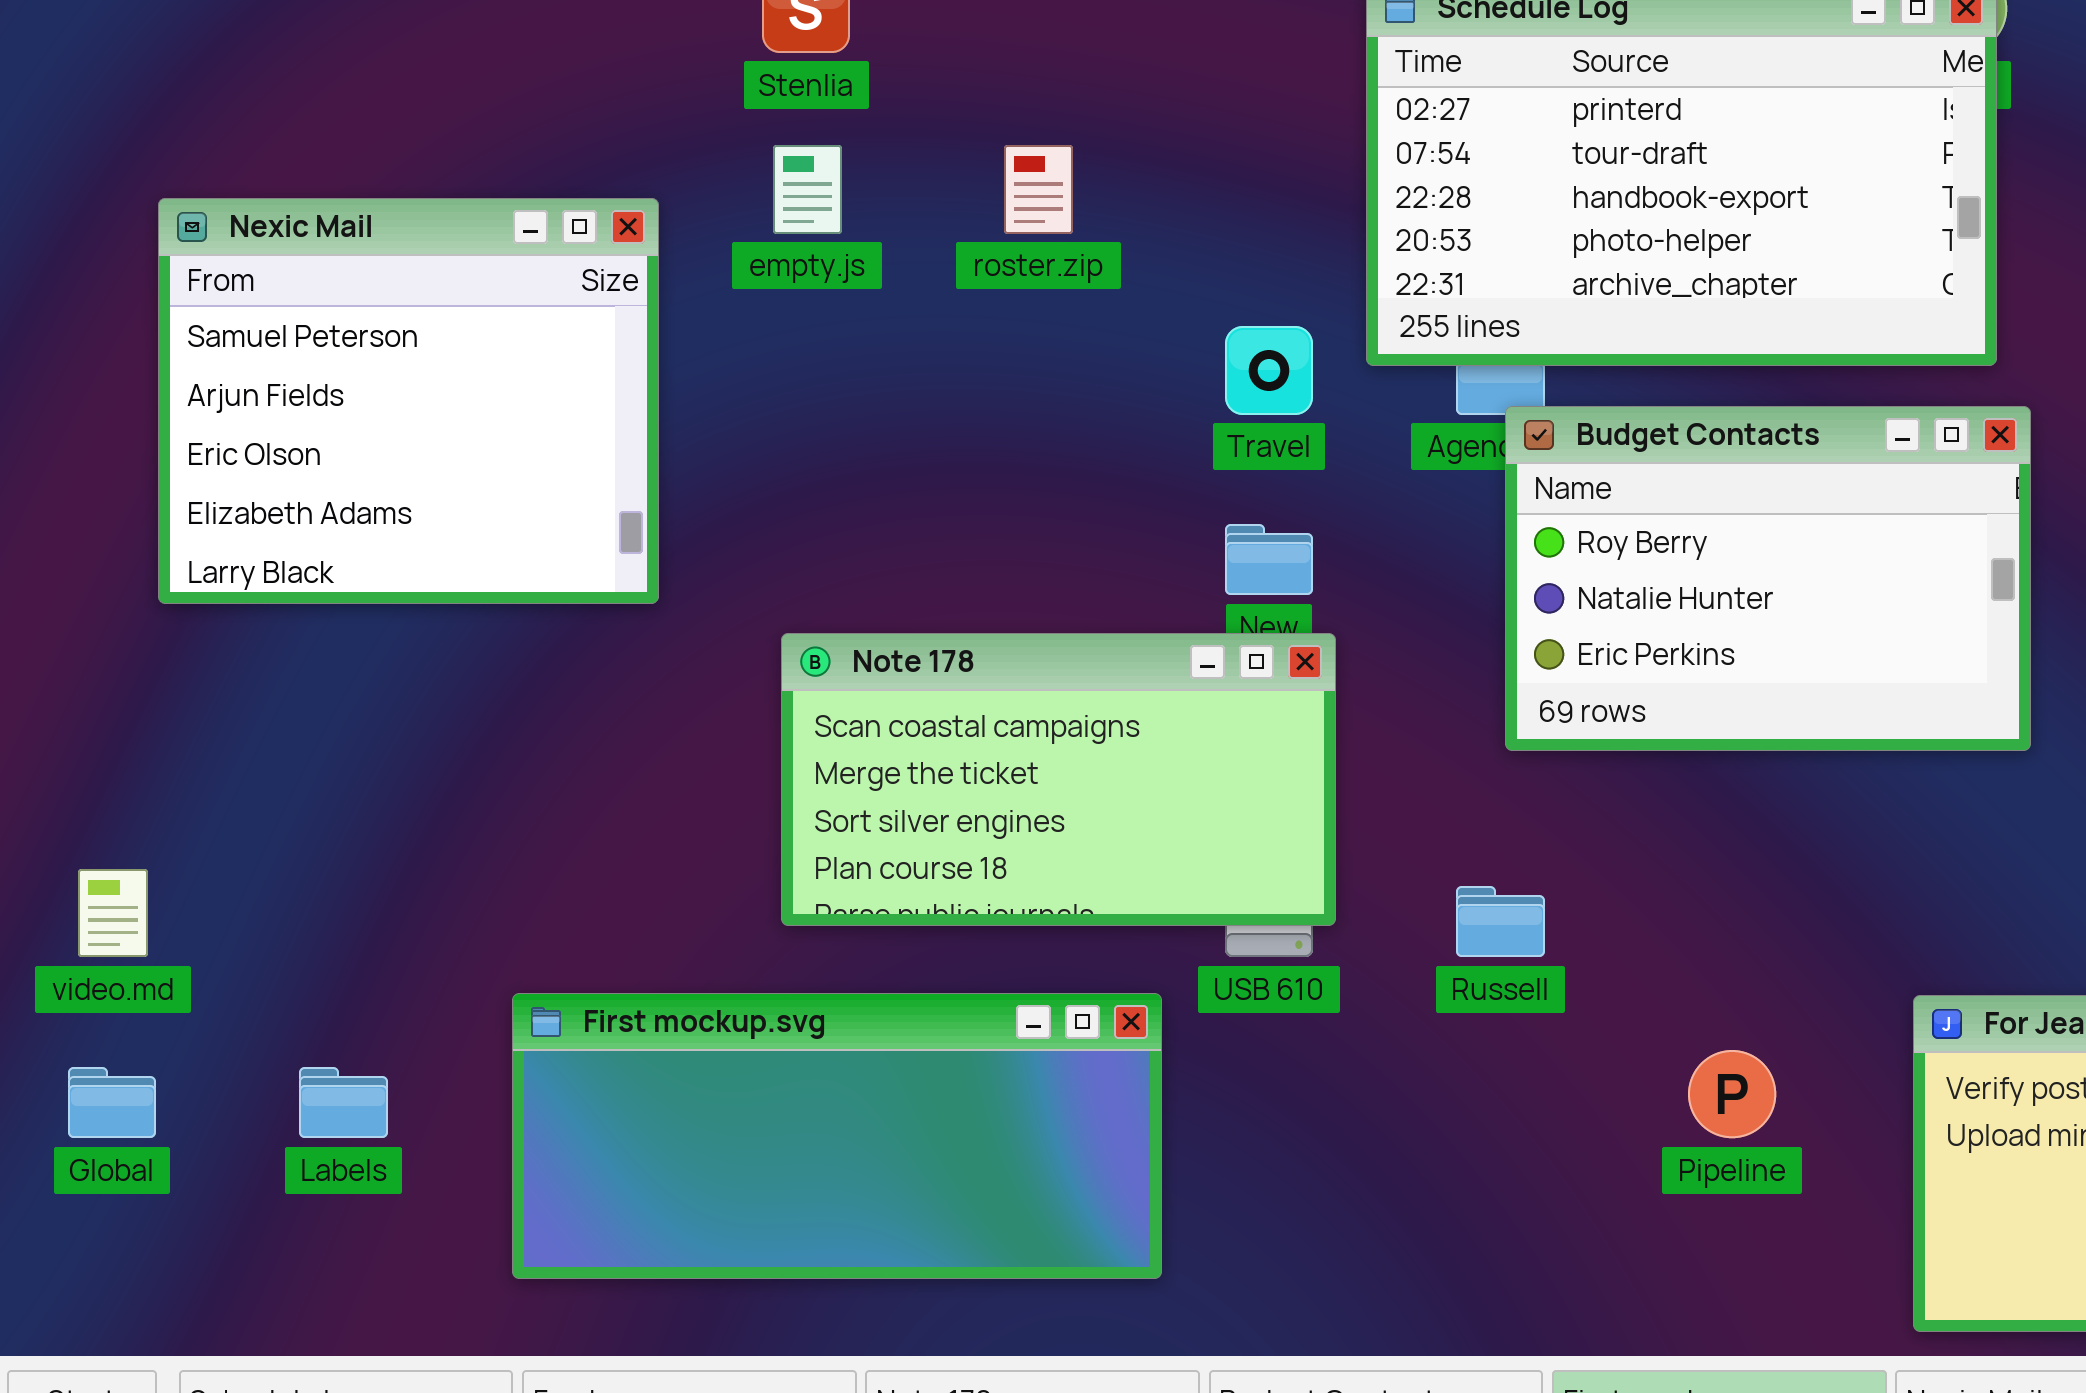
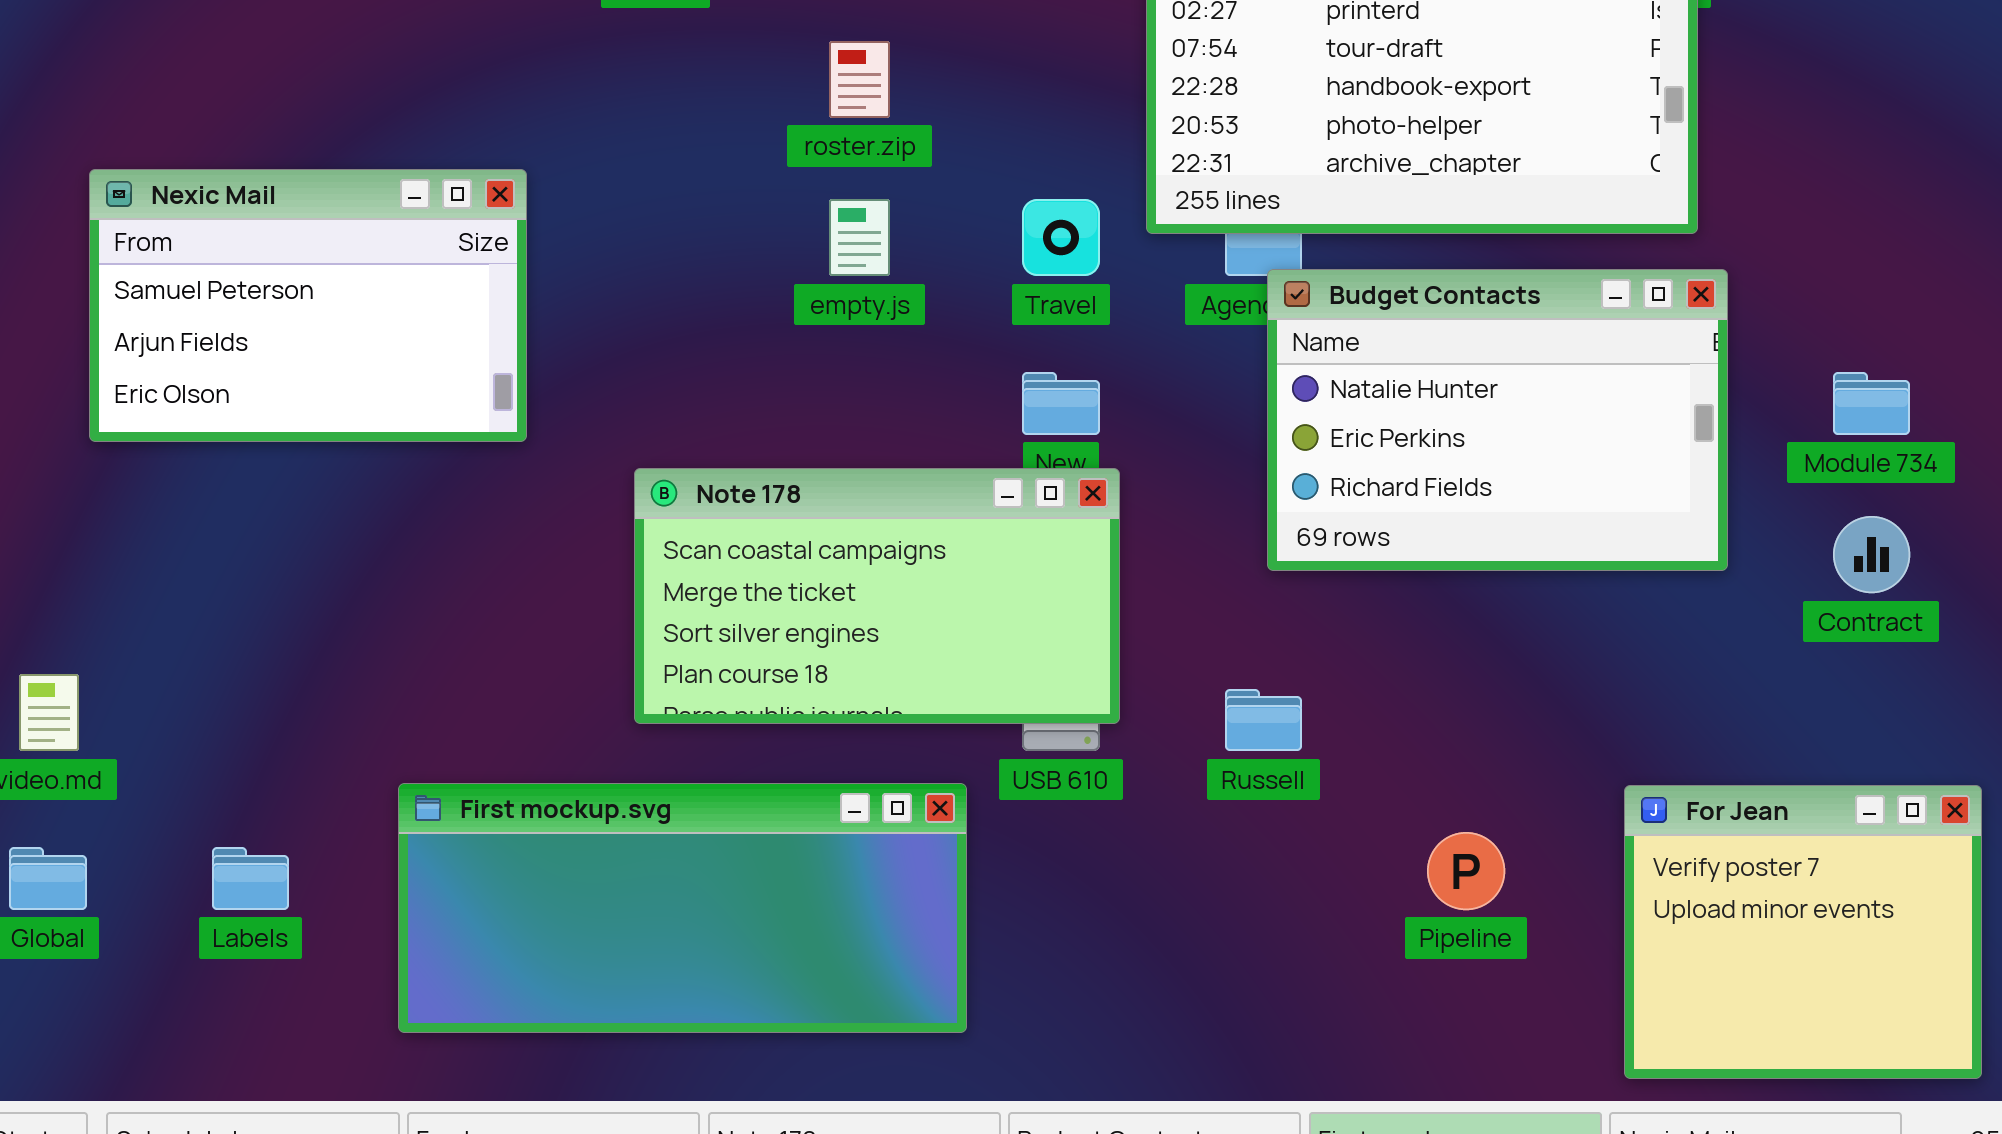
empty.js: [773,145,842,234] -> [829,199,890,276], moved
Nexic Mail: [158,198,659,604] -> [89,169,527,442], resized
Budget Contacts: [1505,406,2031,751] -> [1267,269,1728,571], scrolled down 1 row

